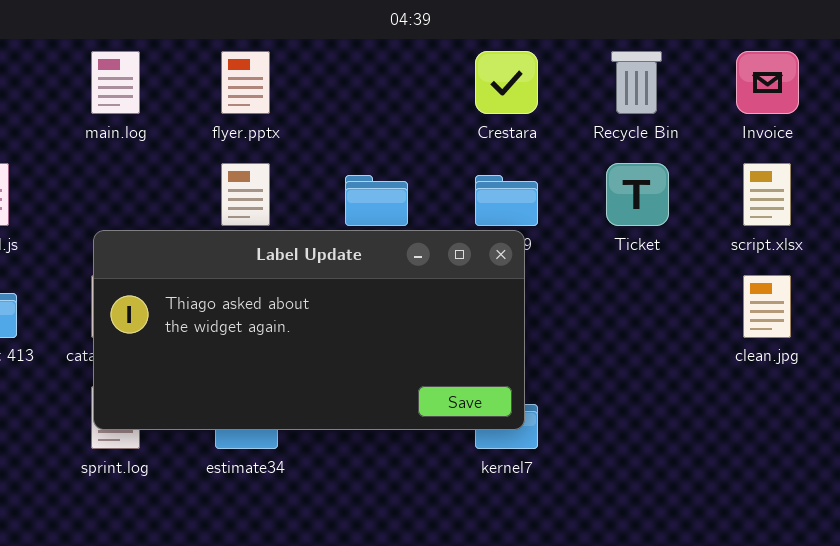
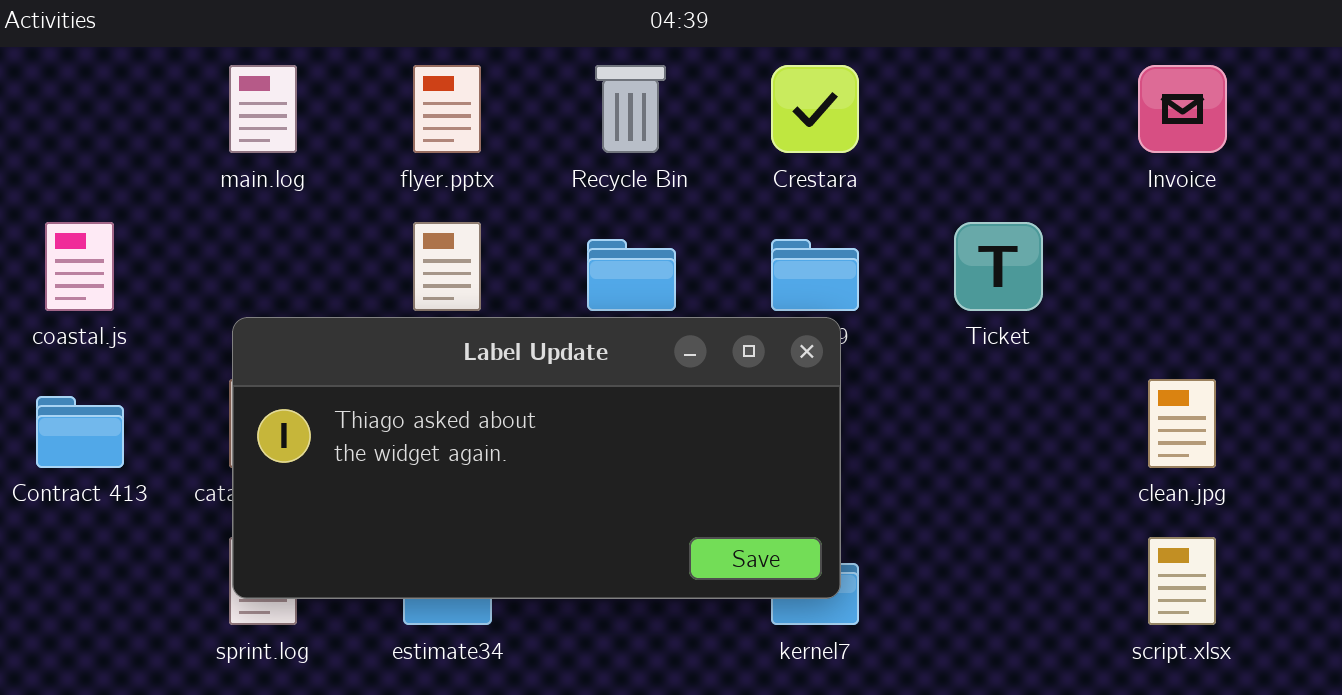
Recycle Bin: [611,51,662,114] -> [595,65,666,153], moved
script.xlsx: [743,163,791,226] -> [1148,537,1216,625], moved

